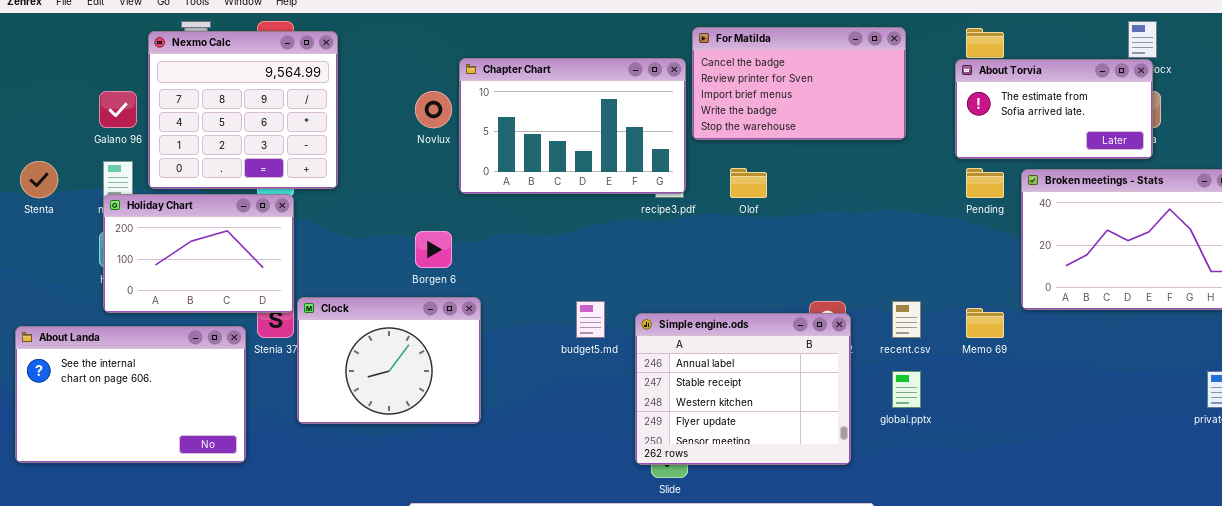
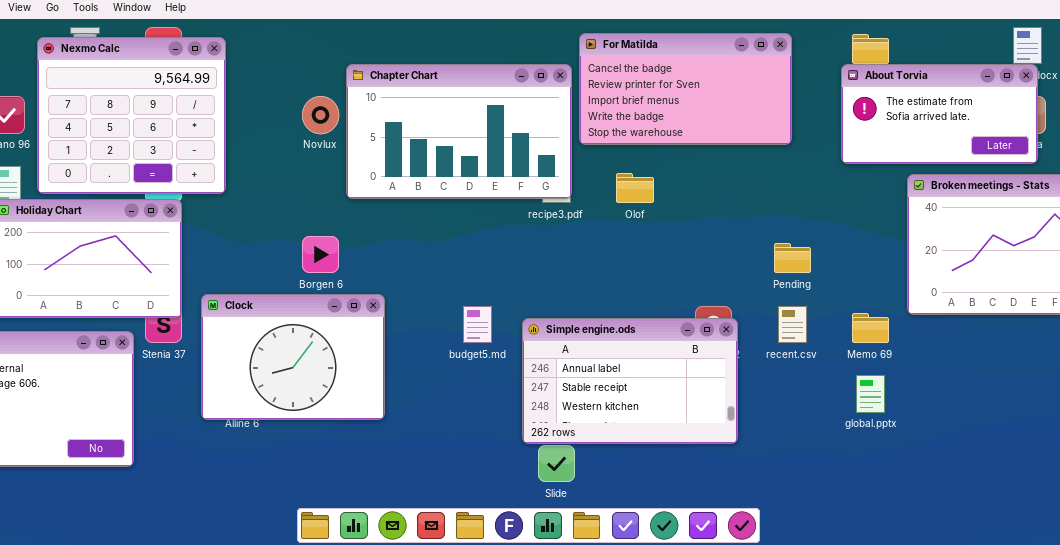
Pending: [966,168,1004,198] -> [774,243,811,273], moved
Clock: [297,297,481,424] -> [201,294,385,420], moved
Simple engine.ods: [635,313,851,465] -> [522,318,738,444], resized
global.pptx: [892,371,921,408] -> [856,375,885,413], moved

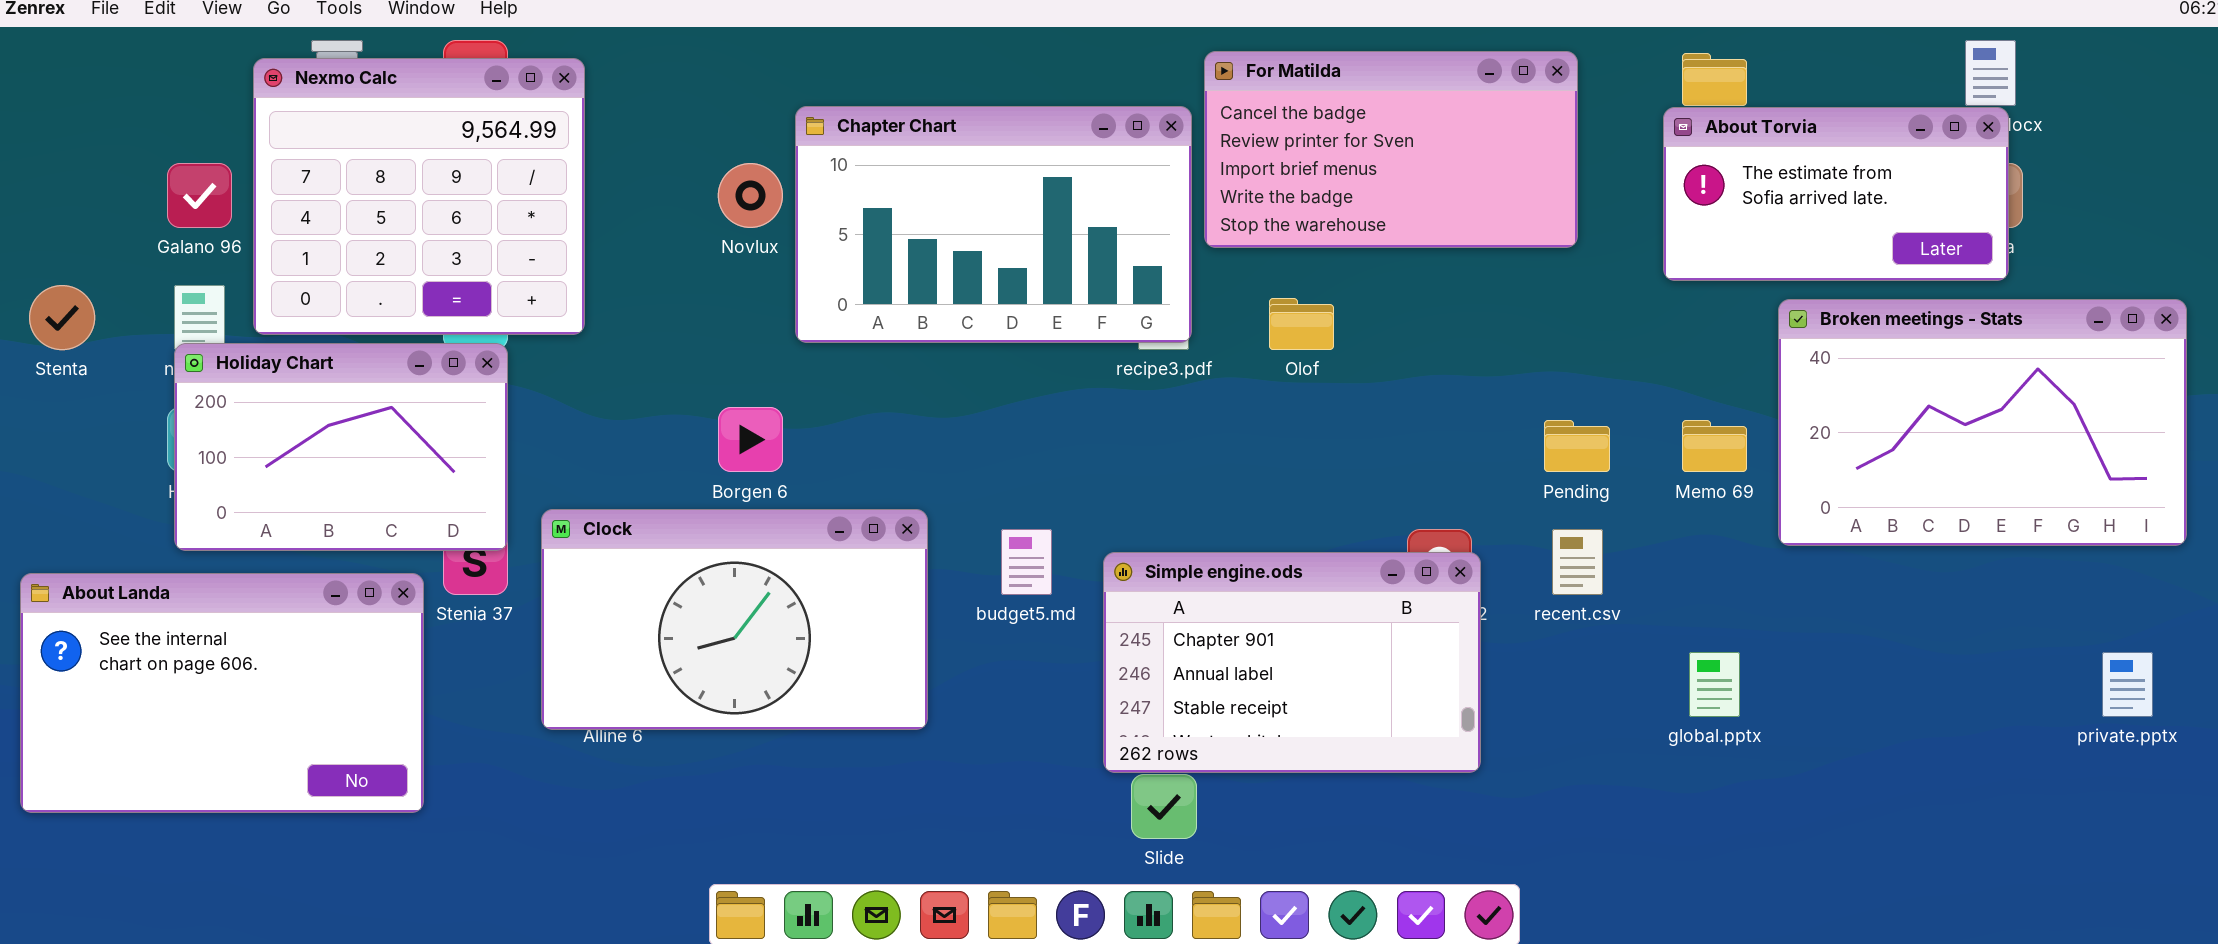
Clock: [201,294,385,420] -> [541,509,928,730], resized
Memo 69: [852,313,889,343] -> [1682,420,1747,472], moved
Simple engine.ods: [522,318,738,444] -> [1103,552,1481,773], scrolled up 1 row

